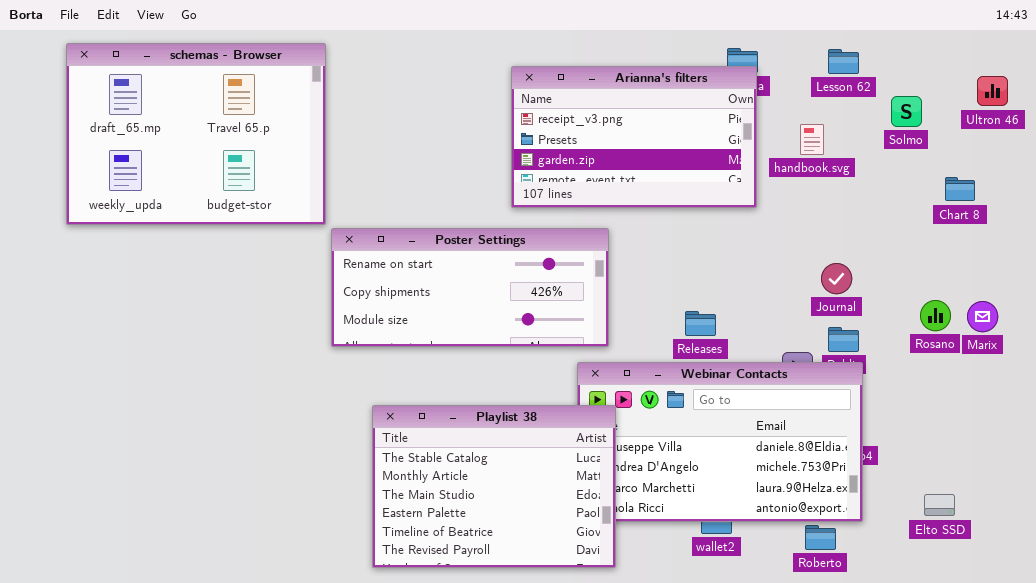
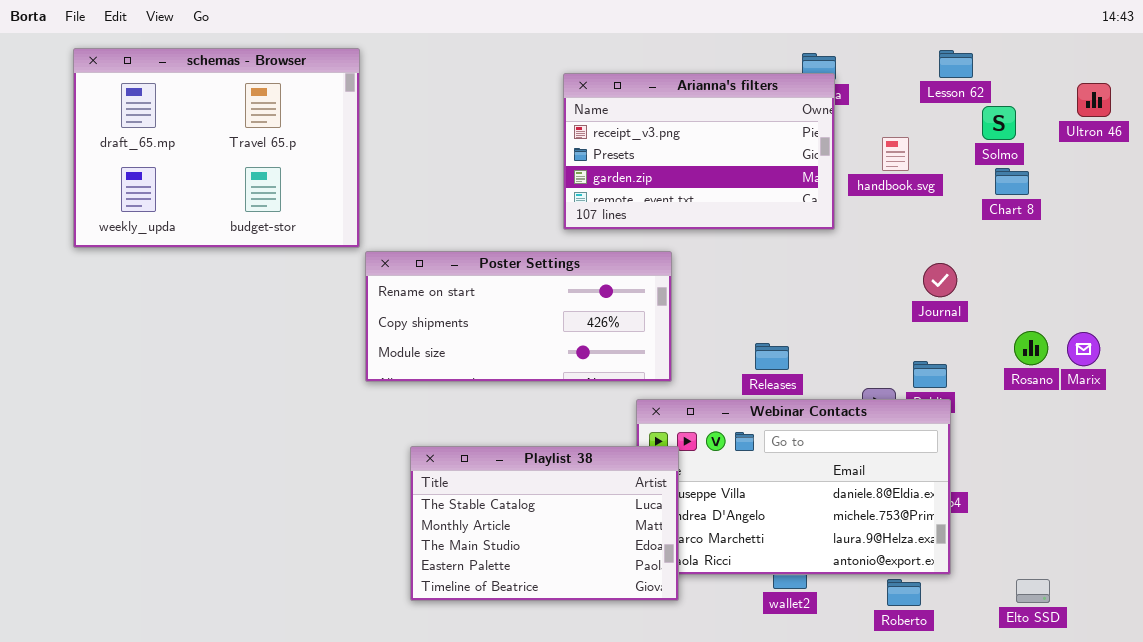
Lesson 62: [828,49,859,74] -> [939,50,973,78], moved
Chart 8: [945,177,975,201] -> [995,168,1029,195], moved
Journal: [821,263,852,294] -> [923,263,957,297], moved
Playlist 38: [372,405,616,568] -> [410,446,679,601], resized
Elto SSD: [924,494,955,516] -> [1016,579,1050,603], moved

